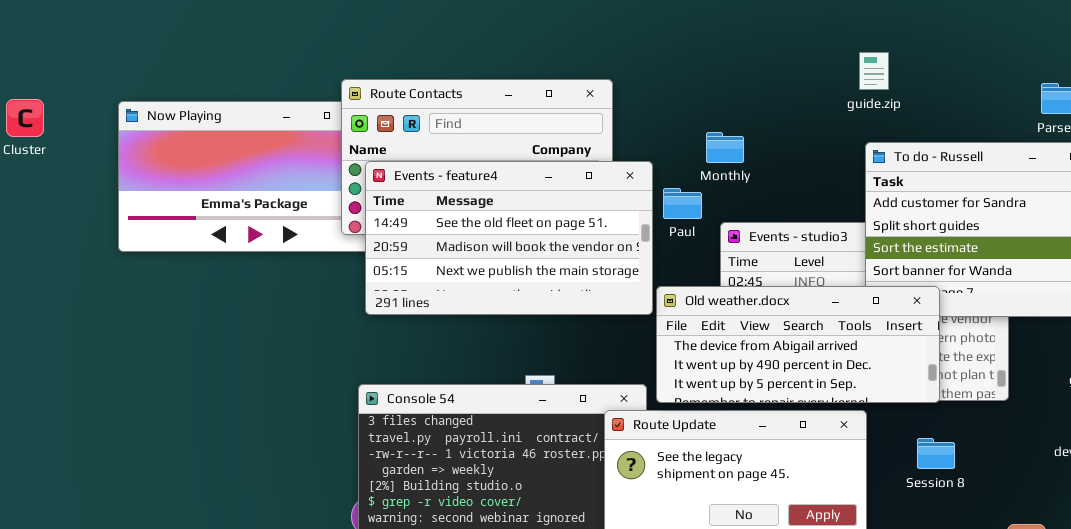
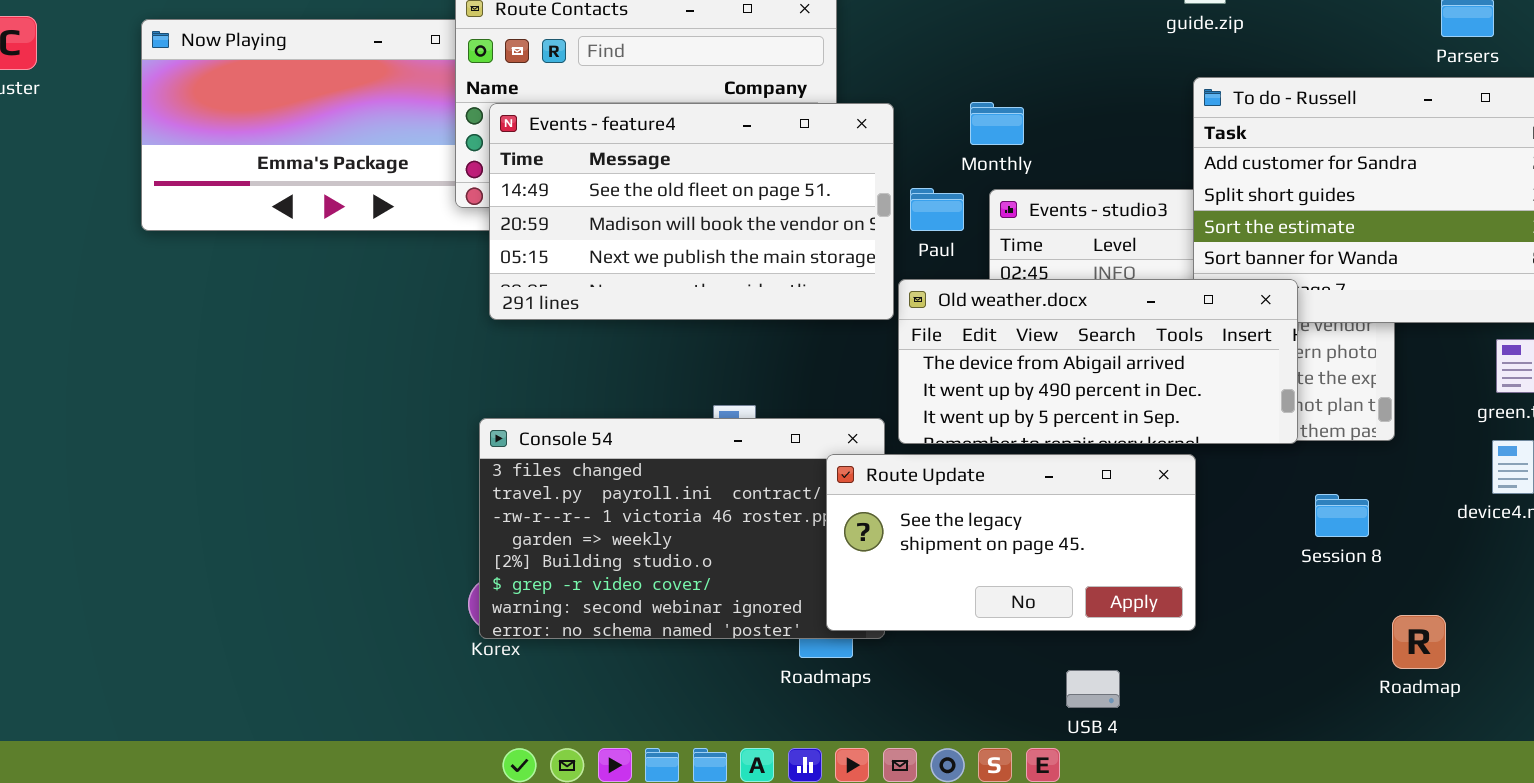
Monthly: [706,132,744,163] -> [970,102,1024,145], moved
Paul: [663,188,702,219] -> [910,188,964,231], moved
Session 8: [917,438,955,469] -> [1315,494,1369,537], moved

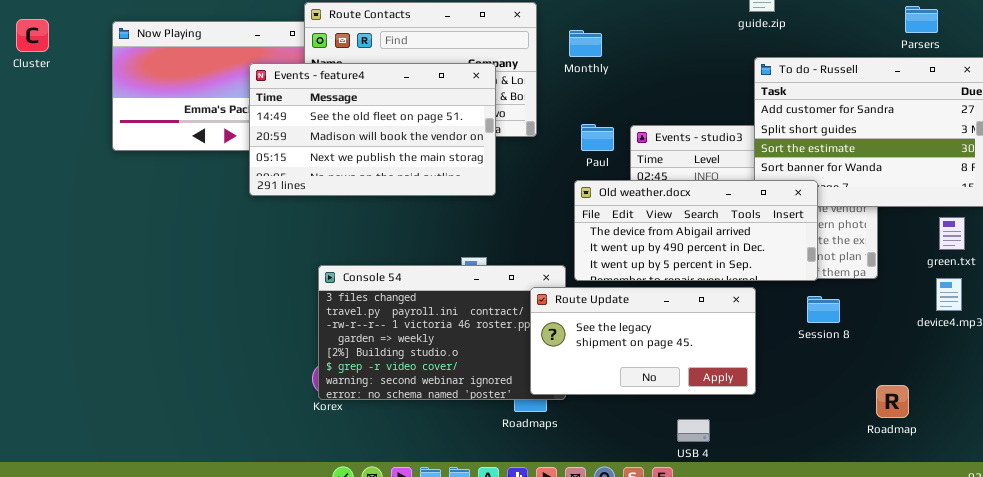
Monthly: [970,102,1024,145] -> [569,30,602,57], moved
Events - feature4: [489,103,894,320] -> [249,63,496,196], moved
Session 8: [1315,494,1369,537] -> [807,296,840,323], moved

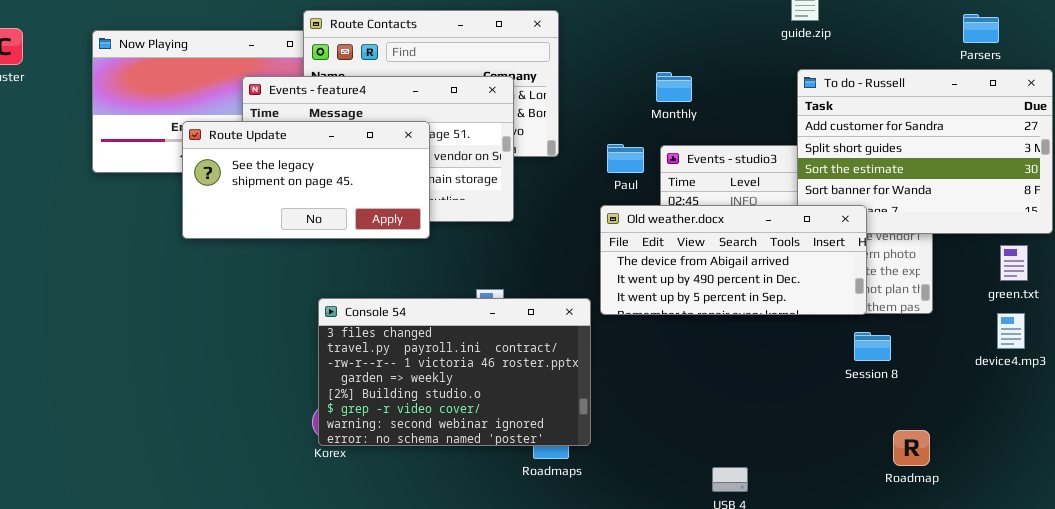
Monthly: [569,30,602,57] -> [656,72,692,102], moved
Route Update: [530,287,756,395] -> [182,121,430,239], moved
Roadmap: [876,385,909,418] -> [893,430,930,466], moved

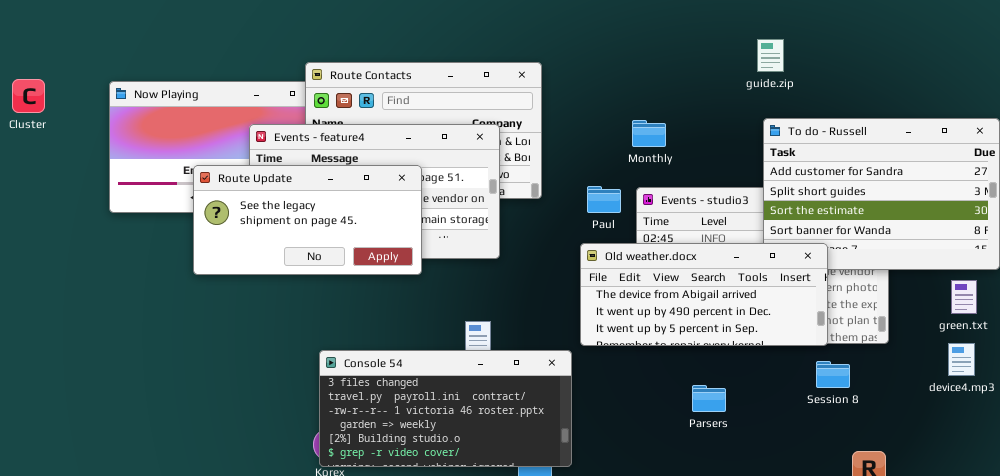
Parsers: [963,14,999,43] -> [692,385,726,412], moved
Console 54: [318,298,591,446] -> [319,350,572,467], resized

